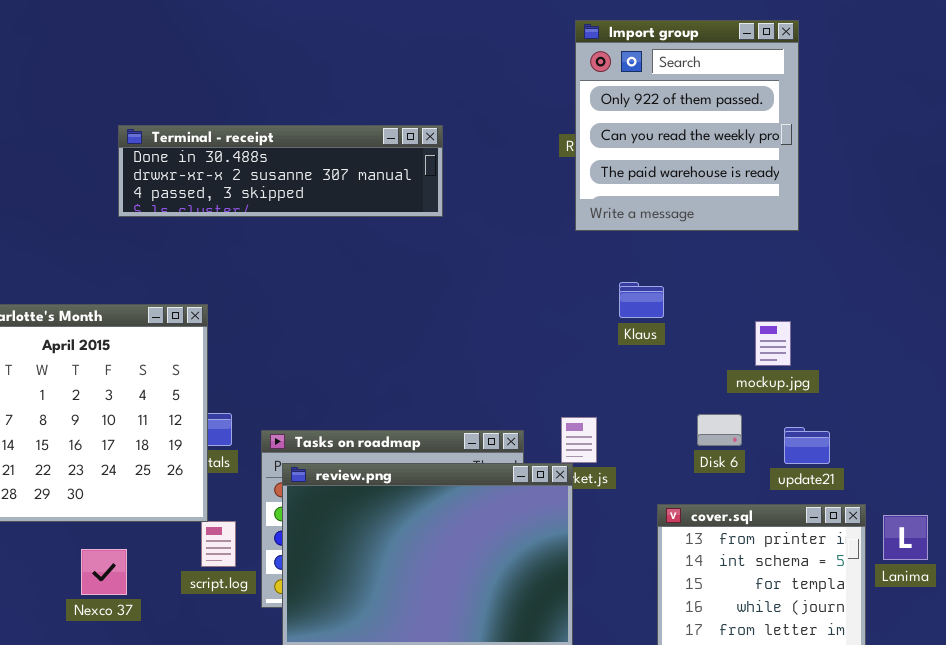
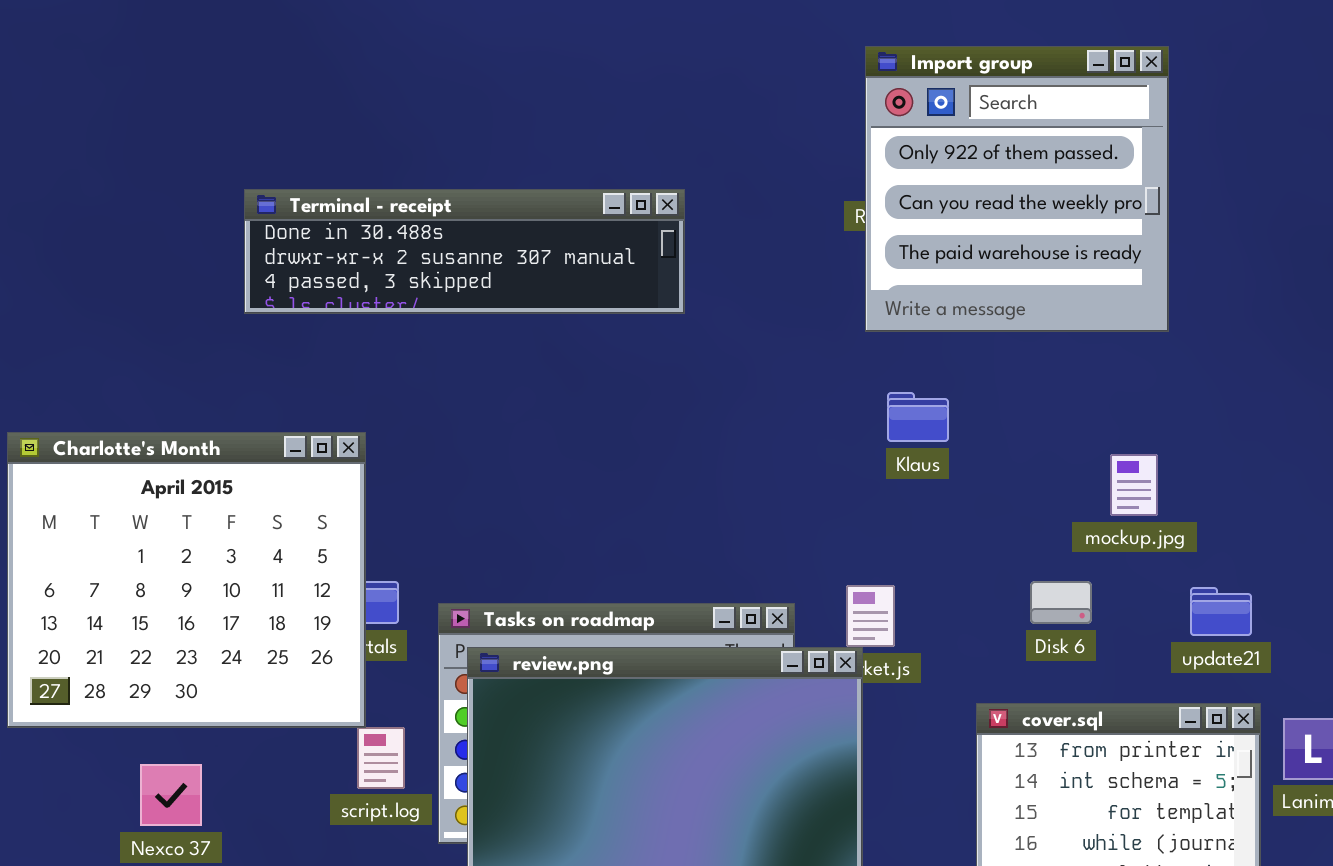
Klaus: [619,282,664,318] -> [887,392,949,442], moved
update21: [784,427,830,464] -> [1190,587,1252,636], moved
Nexco 37: [81,549,127,595] -> [140,764,202,826], moved

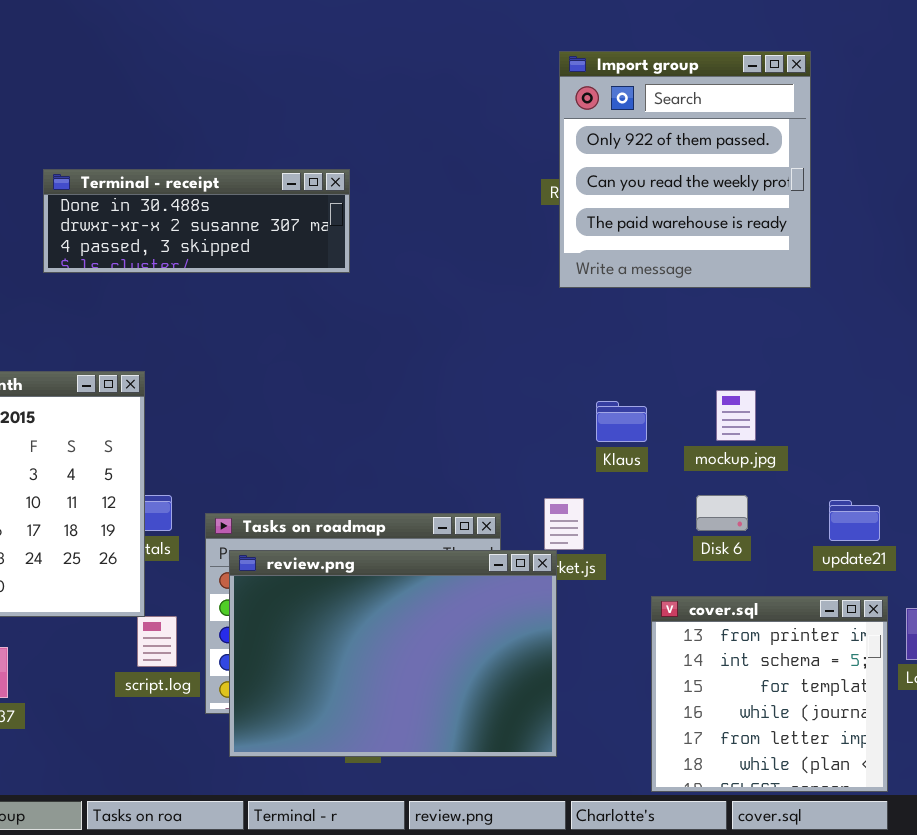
Terminal - receipt: [244,189,685,314] -> [43,169,350,273], resized
Klaus: [887,392,949,442] -> [596,401,647,442], moved
mockup.jpg: [1110,454,1158,516] -> [716,390,756,441], moved

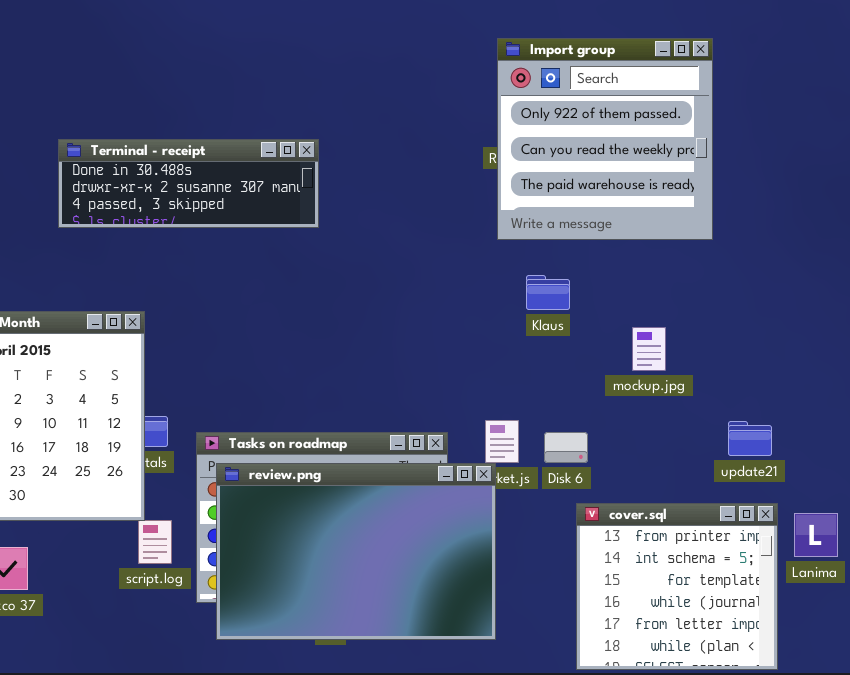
Klaus: [596,401,647,442] -> [526,275,570,310], moved
Disk 6: [696,495,748,531] -> [544,432,588,463], moved

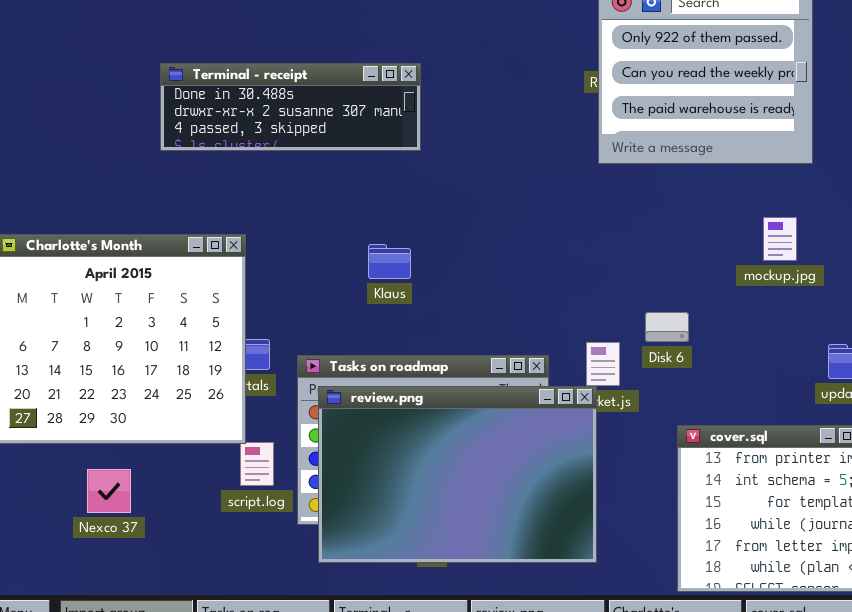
Klaus: [526,275,570,310] -> [368,244,411,279], moved
mockup.jpg: [632,327,666,371] -> [763,217,797,261], moved
Disk 6: [544,432,588,463] -> [645,312,689,342], moved

